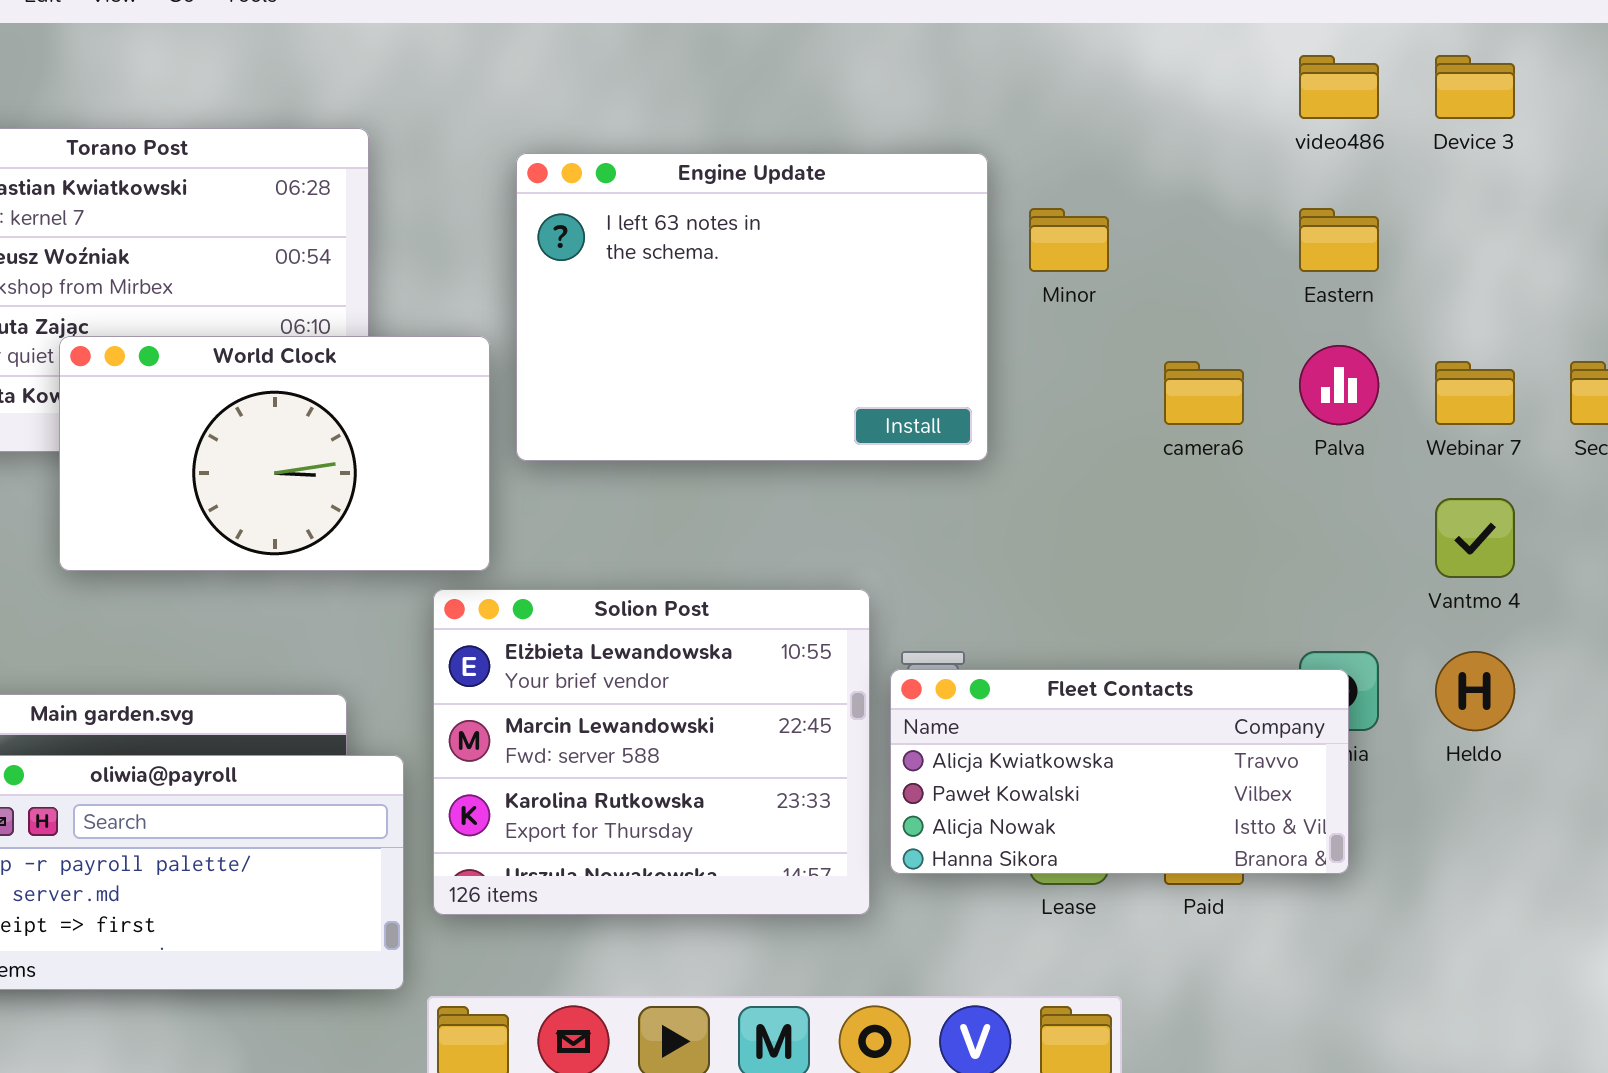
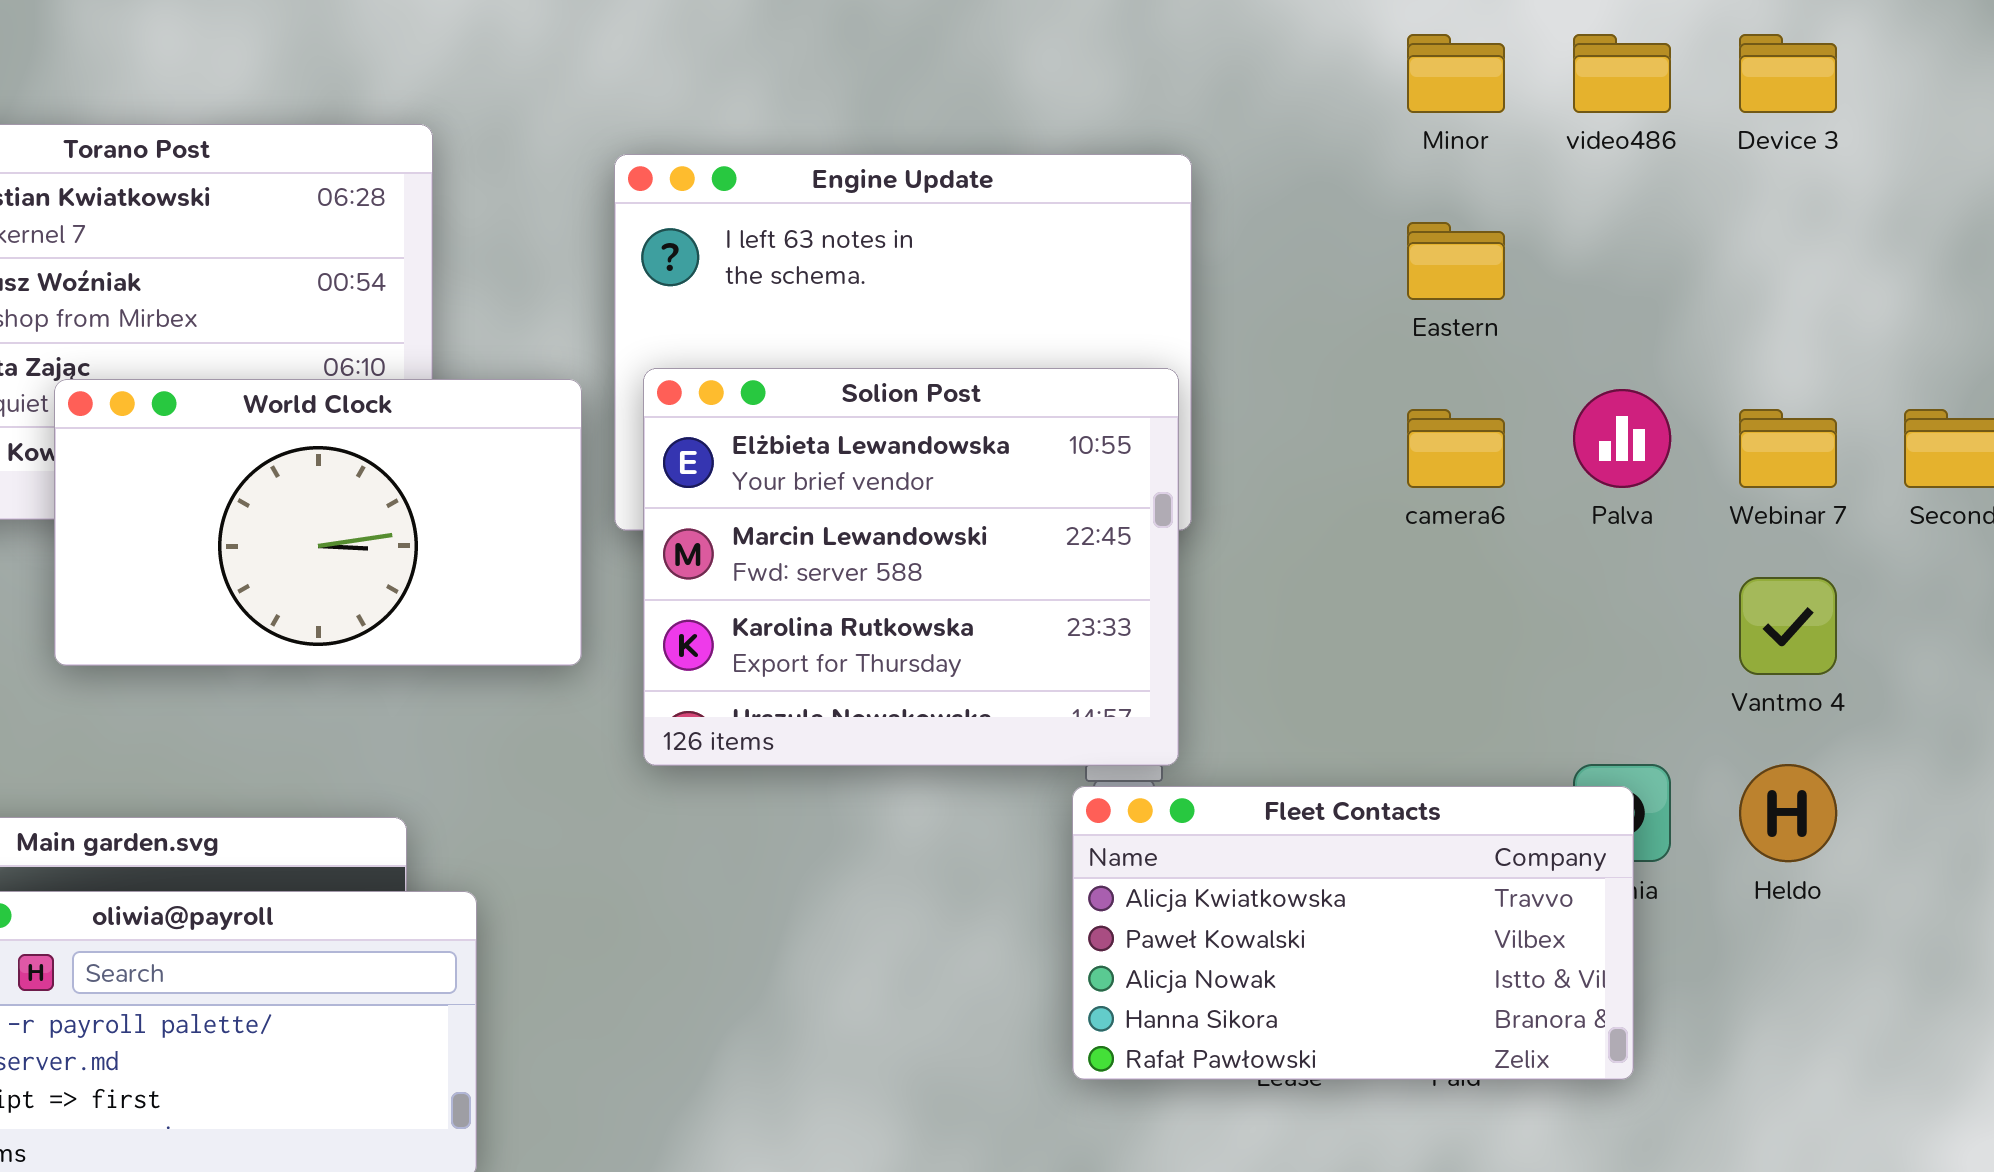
Minor: [1029,208,1109,272] -> [1407,34,1505,113], moved
Eastern: [1299,208,1379,272] -> [1407,222,1505,300], moved
Solion Post: [433,589,870,915] -> [643,368,1179,766], moved
Fleet Contacts: [890,669,1349,874] -> [1072,786,1634,1080], resized

